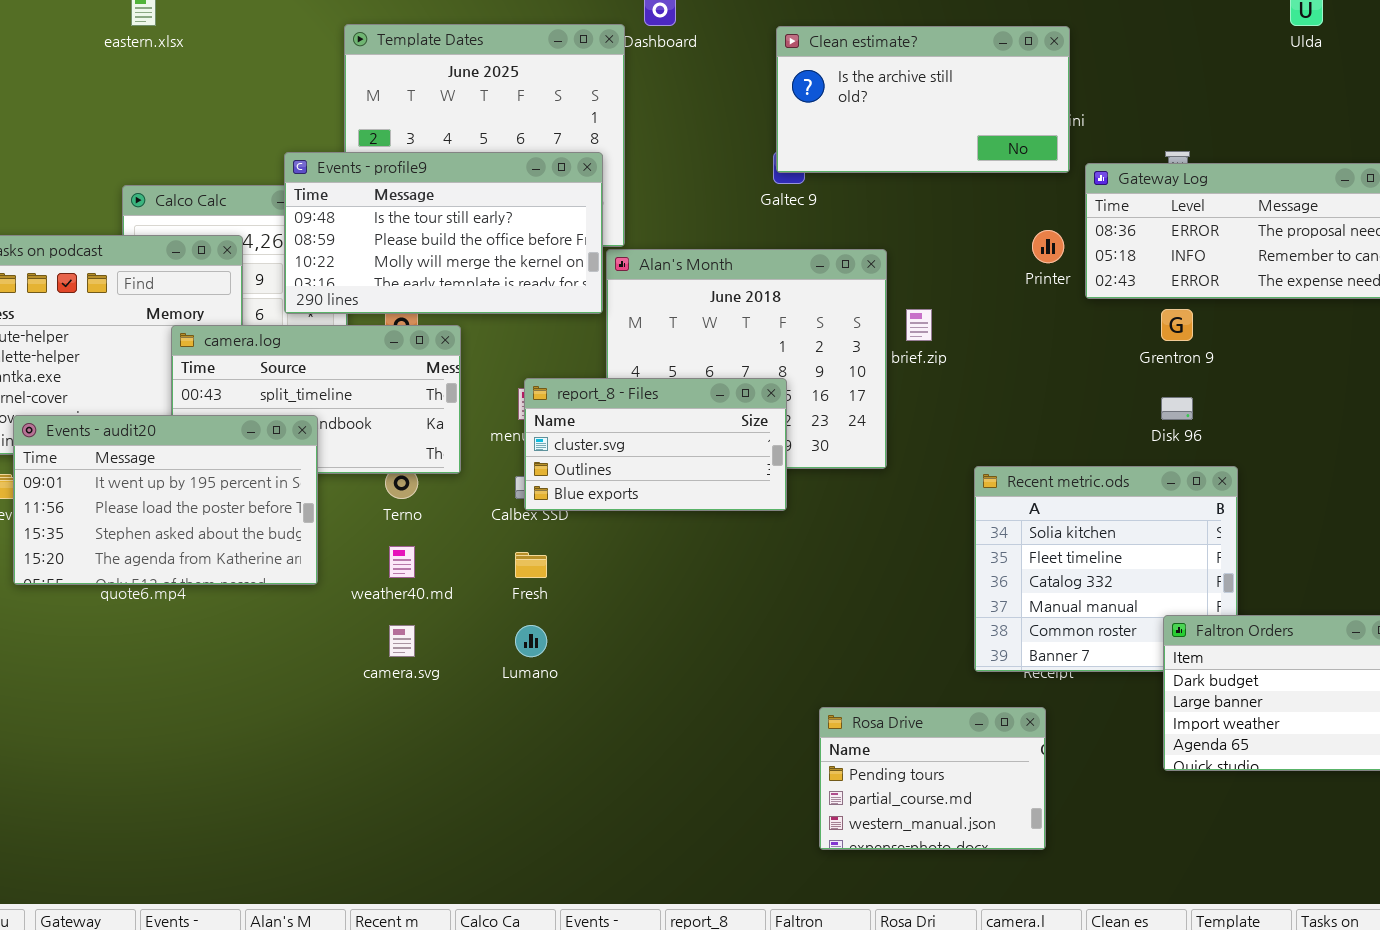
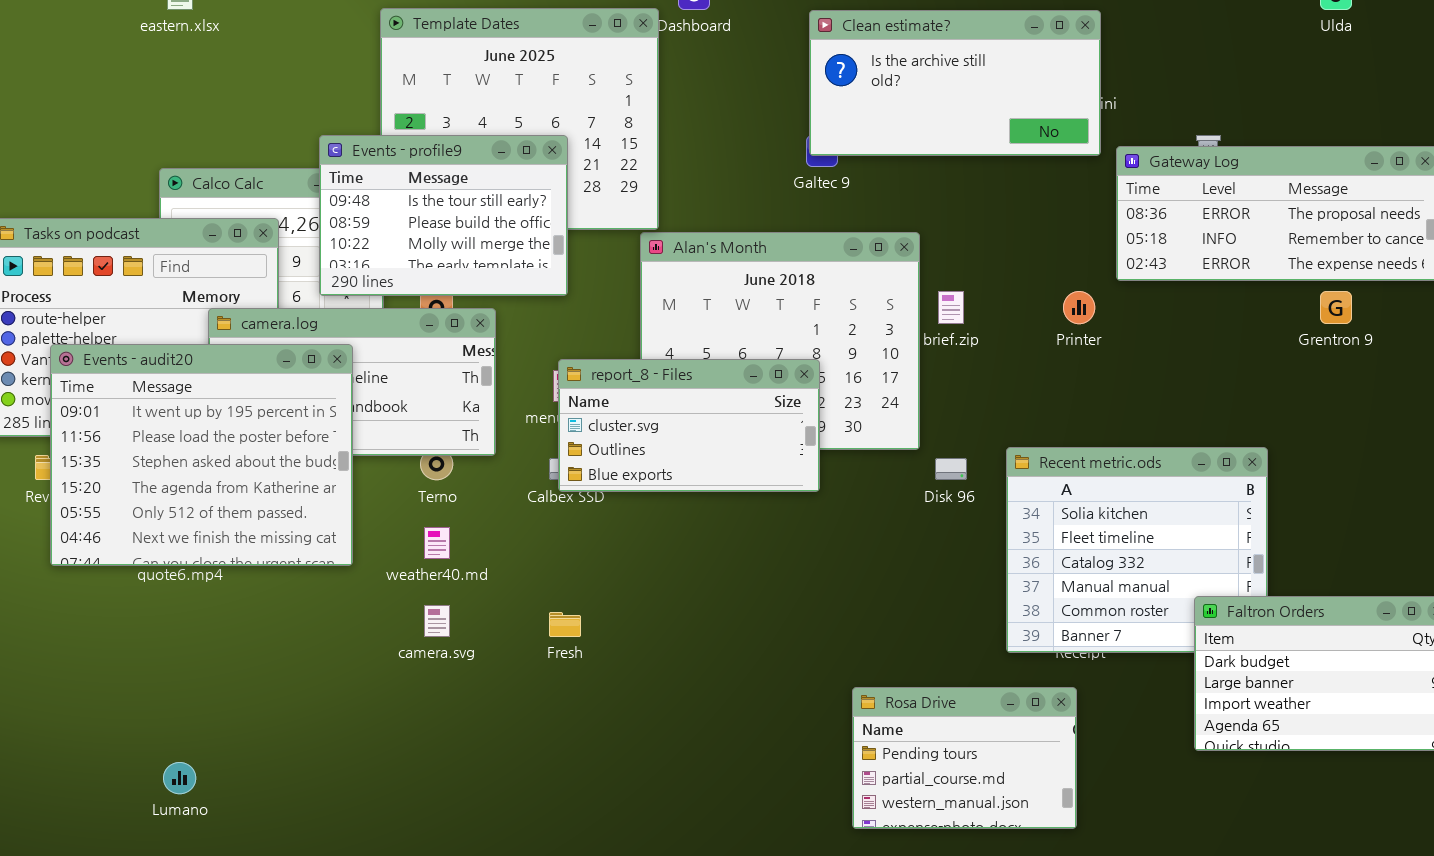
Events - profile9: [284,152,603,314] -> [319,135,568,296], resized
Printer: [1032,230,1064,263] -> [1063,291,1095,324], moved
Grentron 9: [1161,309,1193,341] -> [1320,291,1352,324], moved
Disk 96: [1161,397,1193,420] -> [935,458,967,480], moved
Events - audit20: [13,415,318,585] -> [50,344,353,566], resized
Fresh: [515,552,547,578] -> [549,612,581,637], moved
Lumano: [515,625,547,657] -> [163,762,196,794], moved

